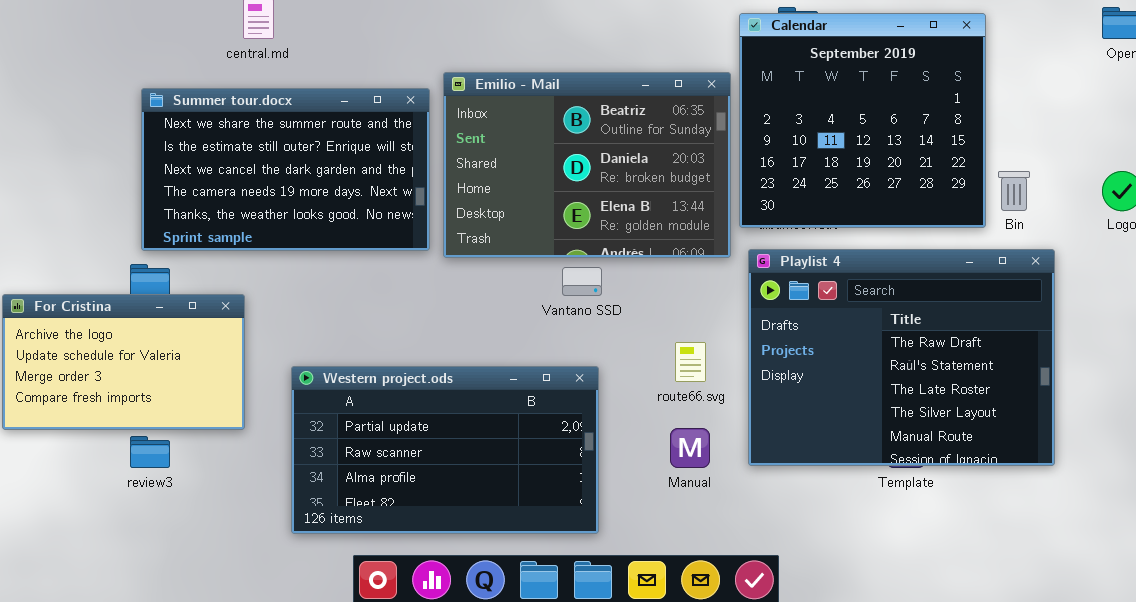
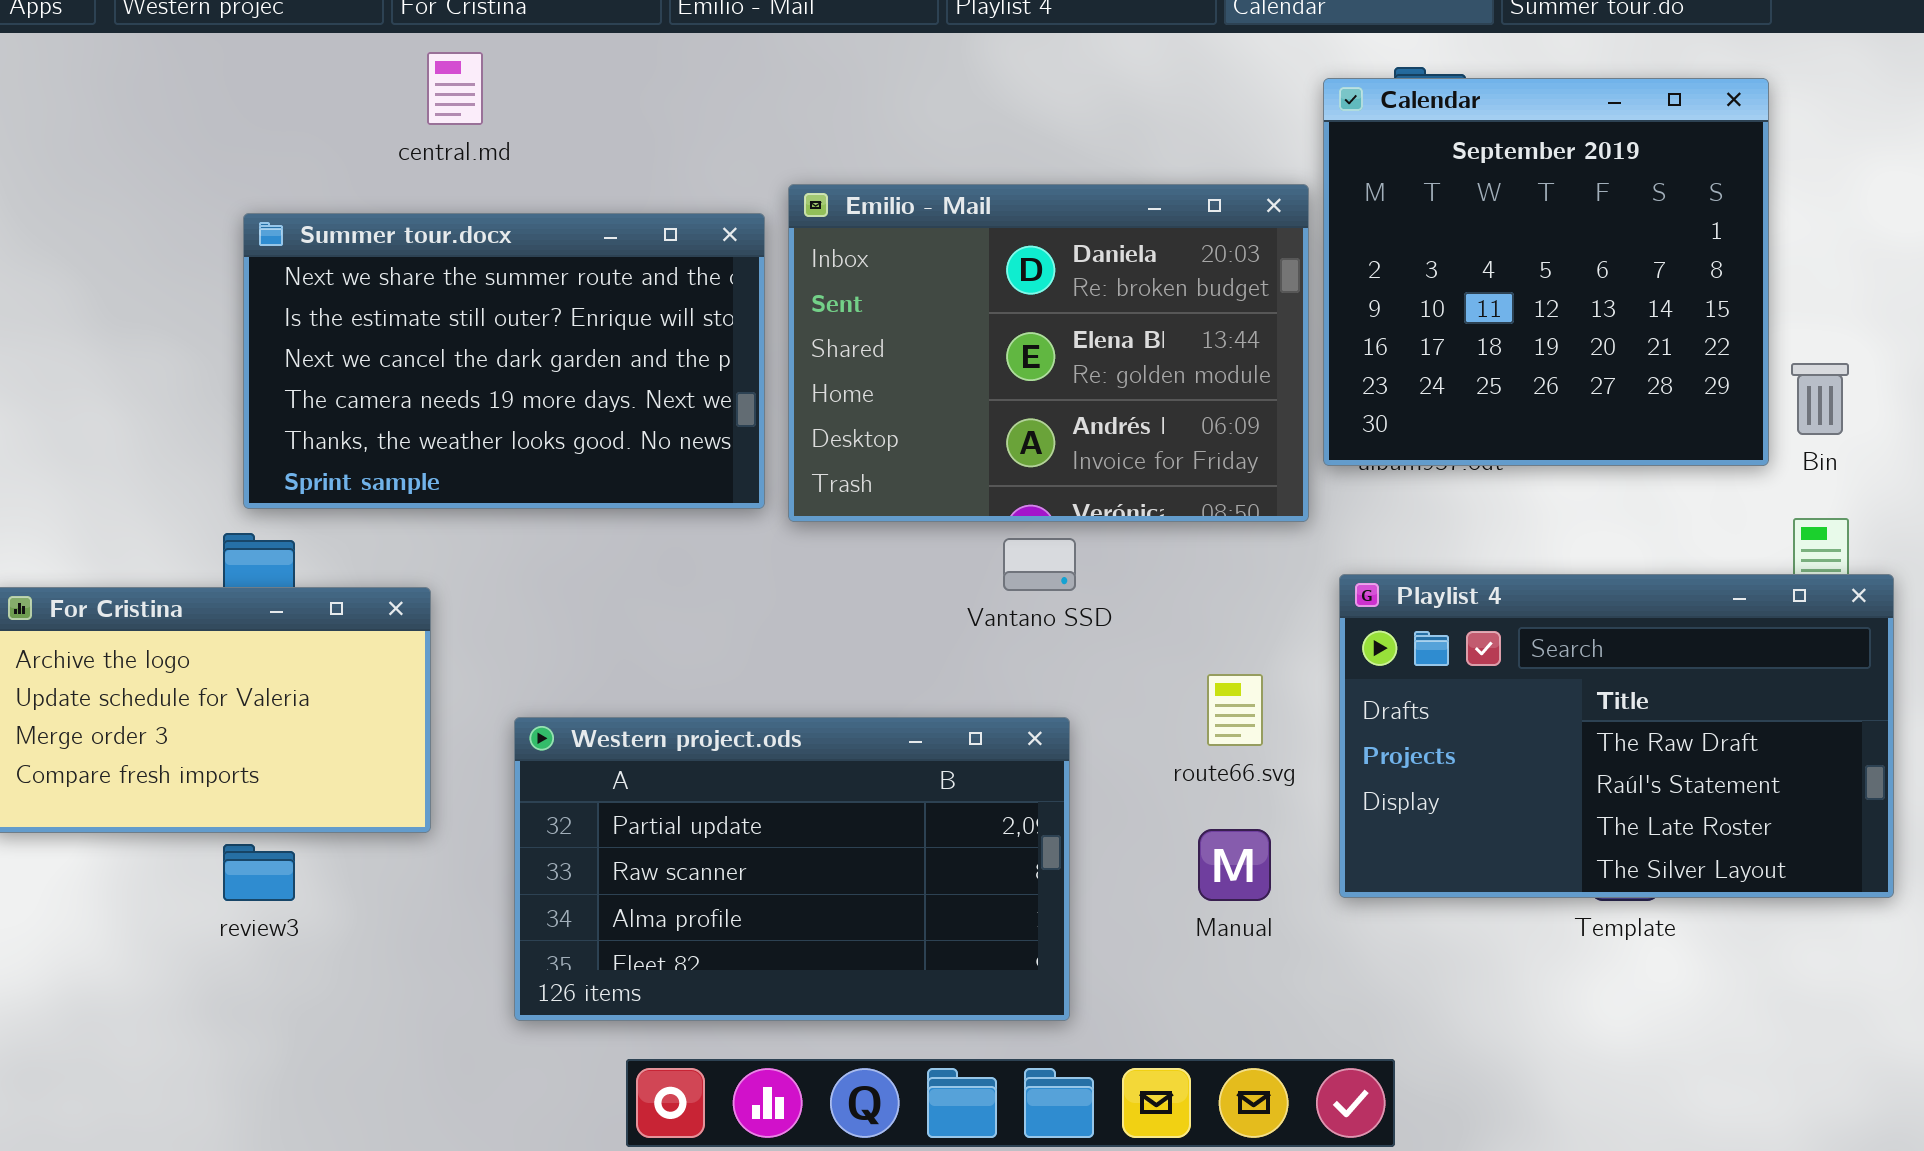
Emilio - Mail: [443,72,731,258] -> [788,184,1309,522], scrolled down 1 row
Playlist 4: [748,249,1055,466] -> [1339,574,1894,898], resized

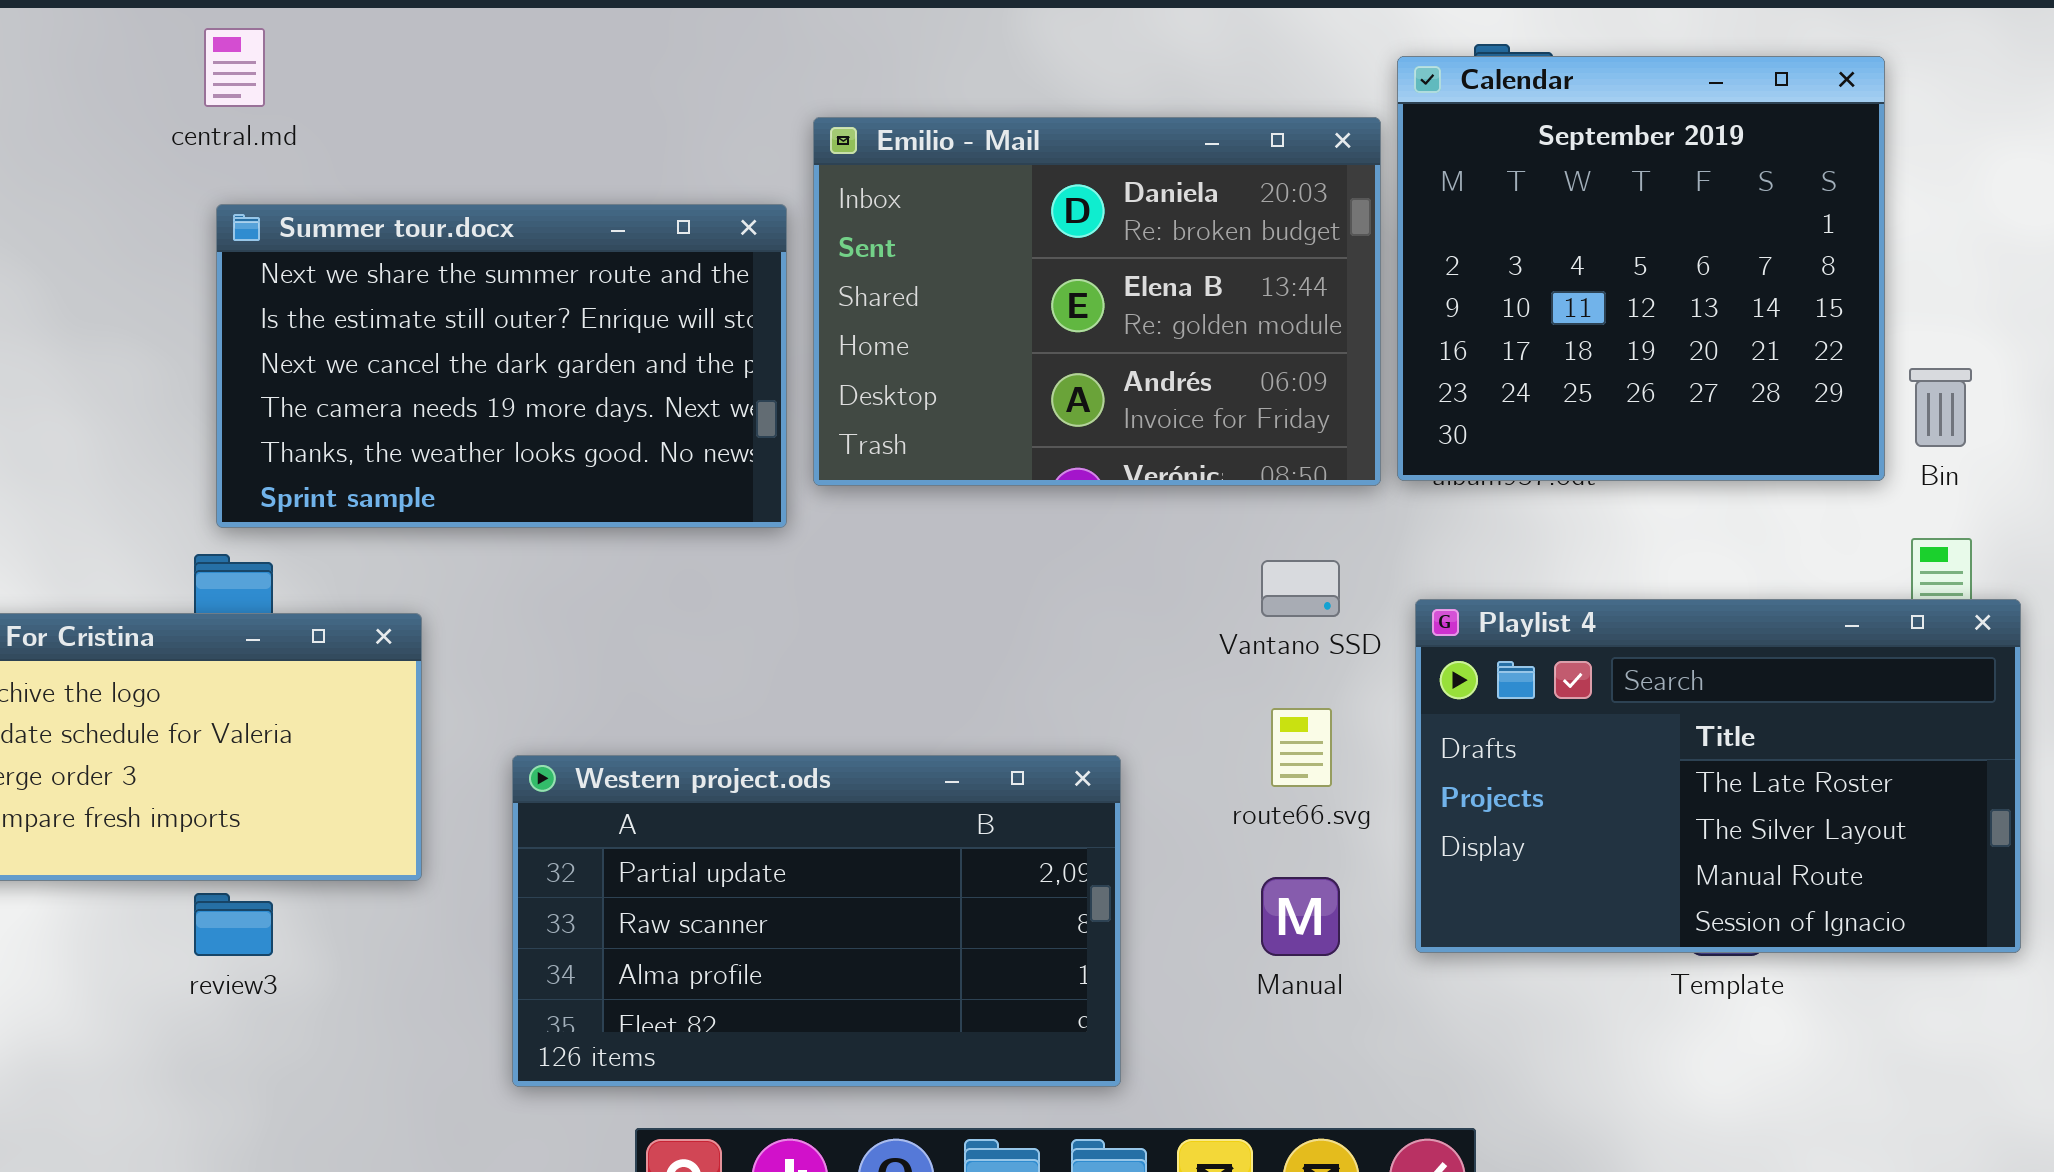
central.md: [427,52,483,125] -> [204,28,265,107], moved
Emilio - Mail: [788,184,1309,522] -> [813,117,1381,486], moved
Vantano SSD: [1003,538,1076,591] -> [1261,560,1340,617], moved
Playlist 4: [1339,574,1894,898] -> [1415,599,2021,953], scrolled down 2 rows

